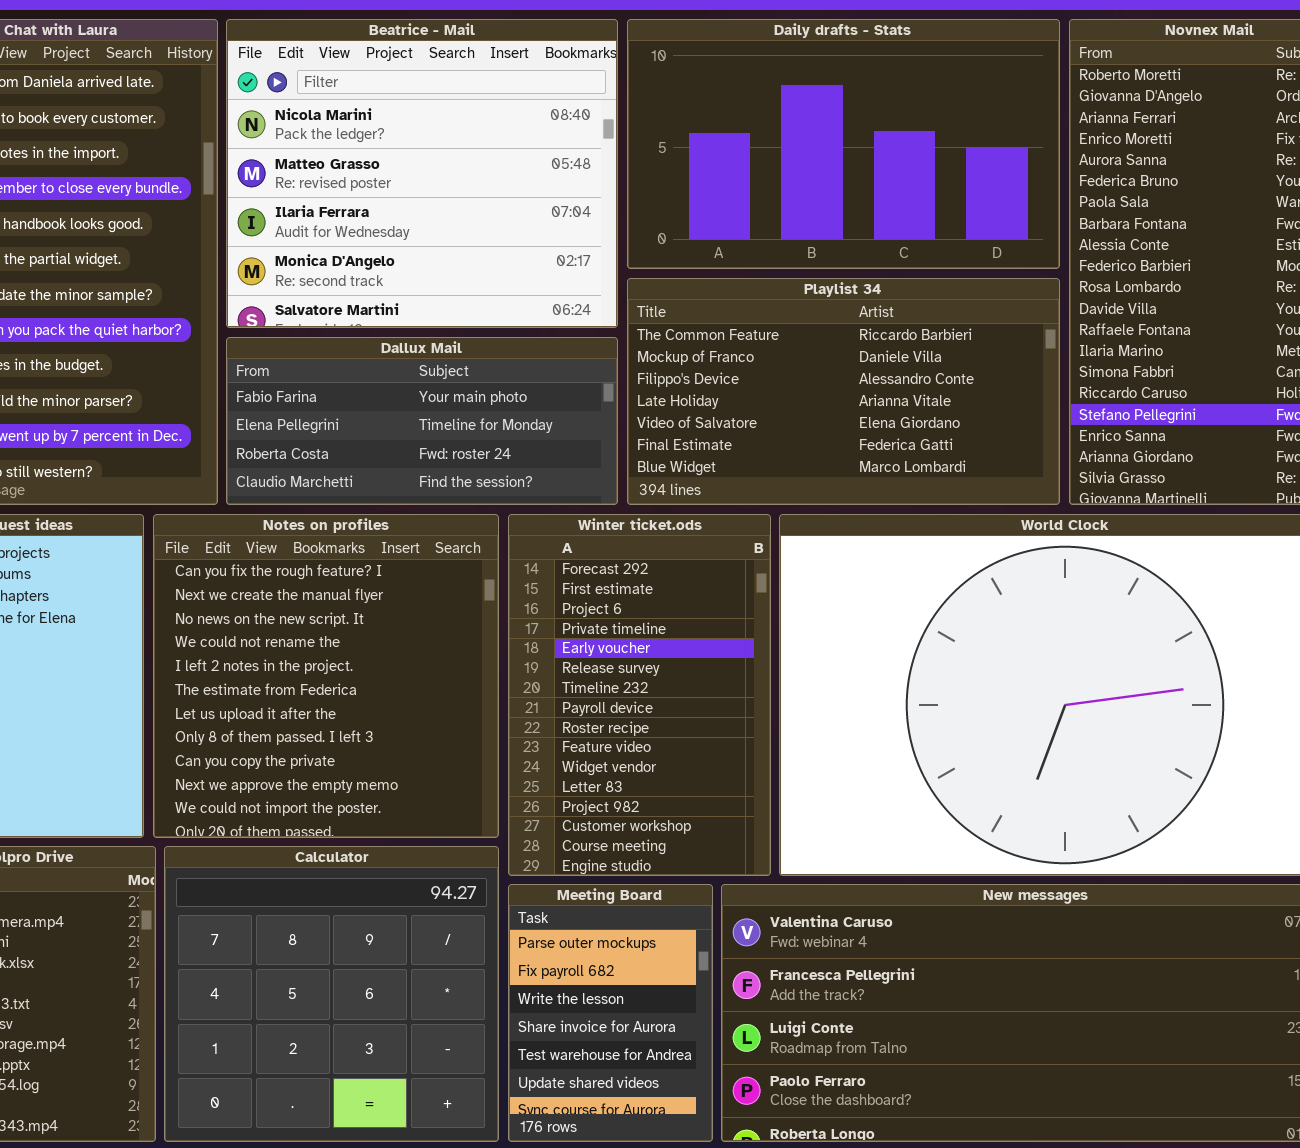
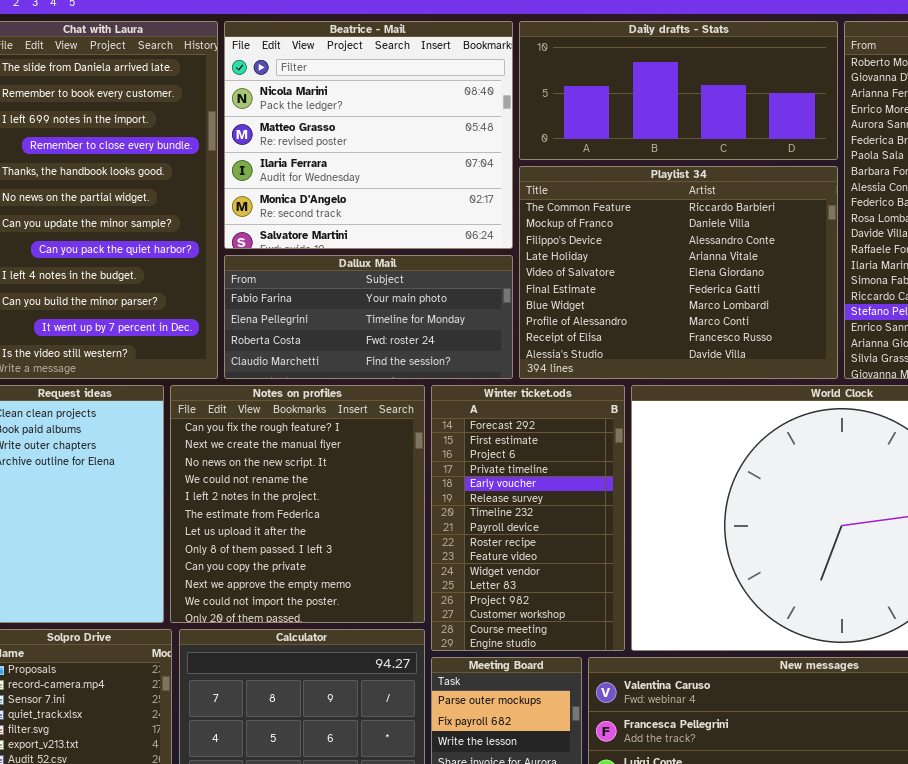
Daily drafts - Stats: [627,19,1060,269] -> [519,21,838,160], resized
Playlist 34: [627,278,1060,505] -> [519,166,838,379], resized

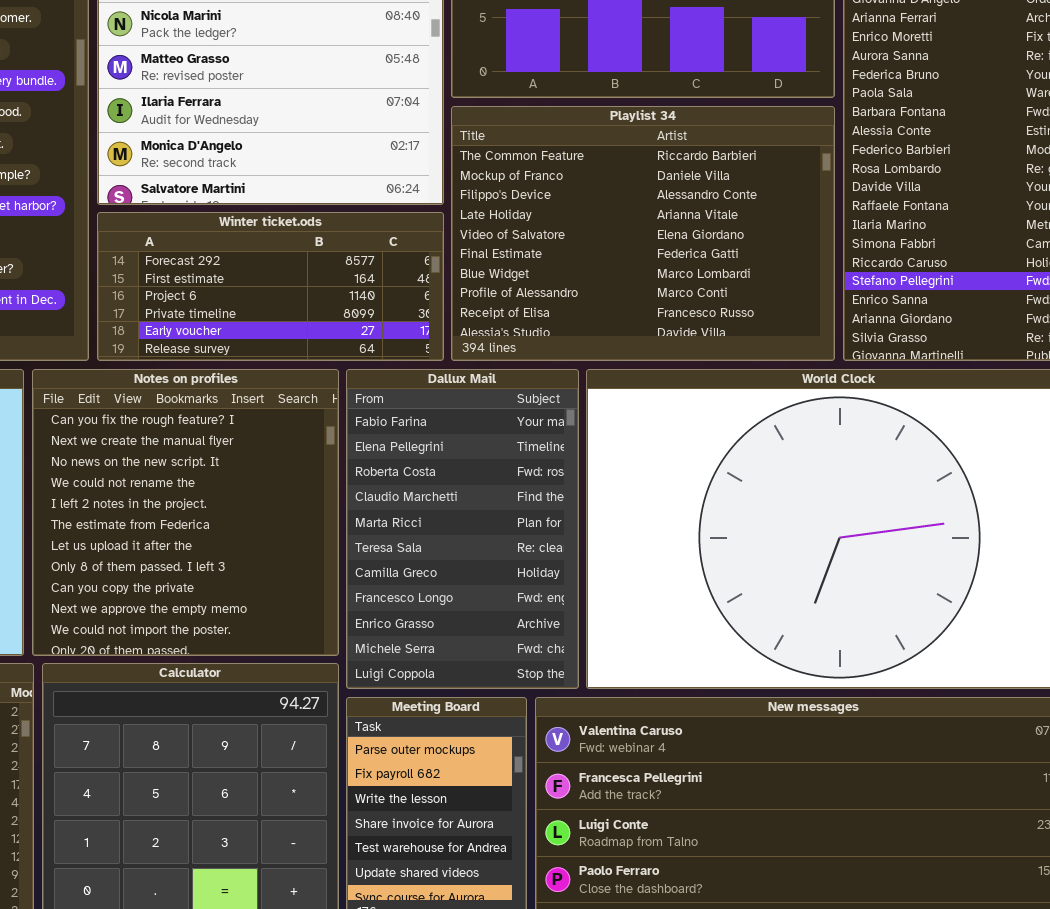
Dallux Mail: [224,255,513,379] -> [346,369,579,689], moved, resized
Winter ticket.ods: [431,385,625,651] -> [97,212,444,361], moved, resized

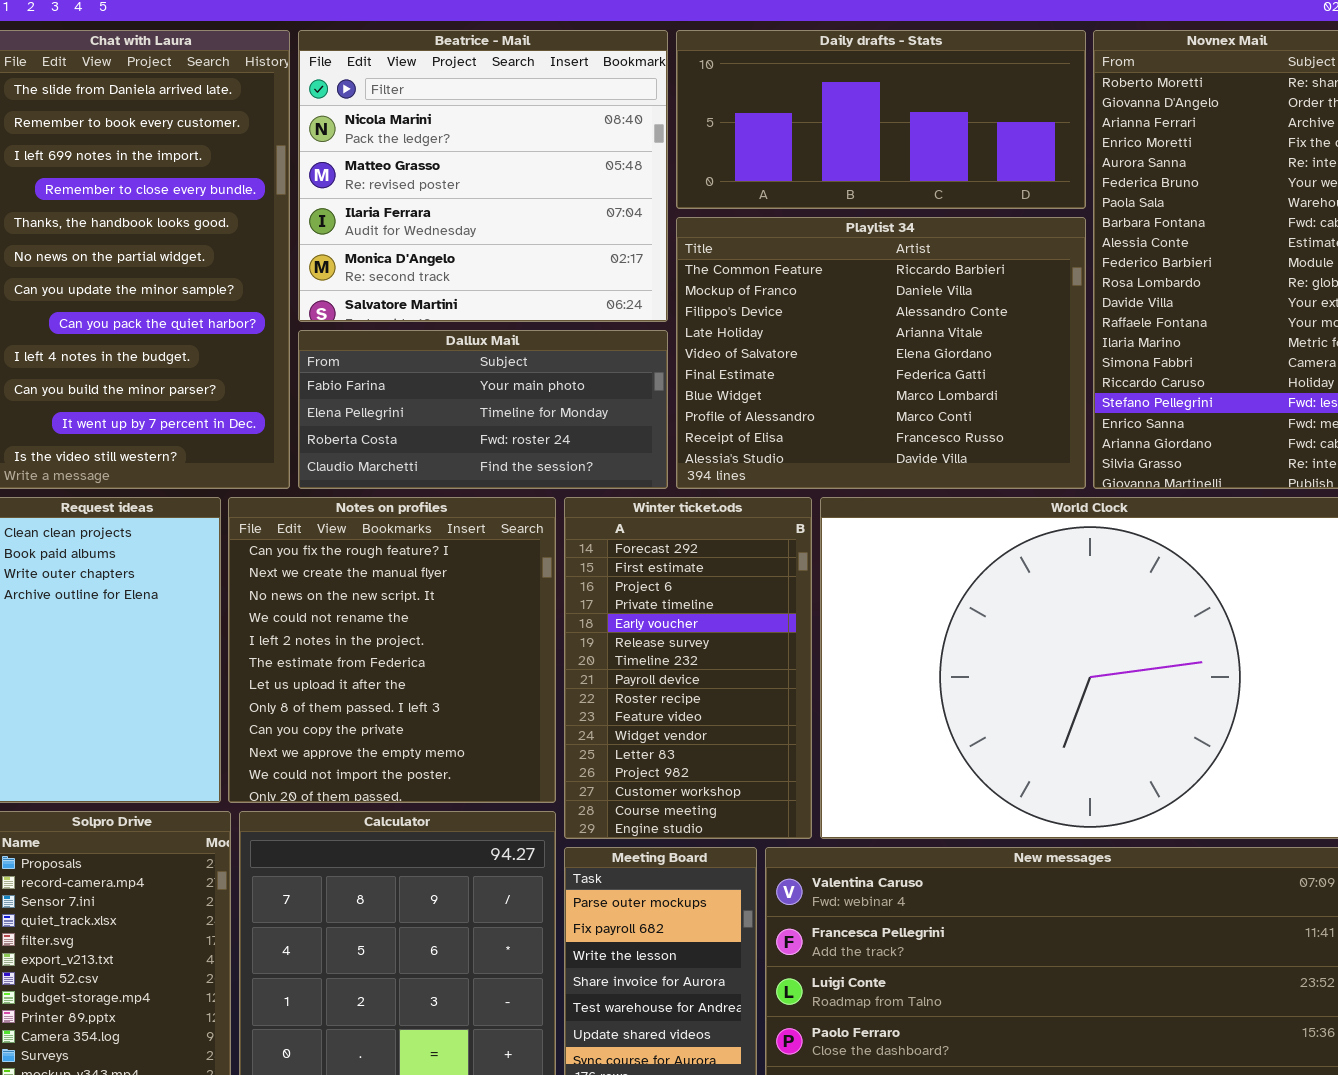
Winter ticket.ods: [97,212,444,361] -> [564,497,812,839], moved, resized
Dallux Mail: [346,369,579,689] -> [298,330,668,489], moved, resized

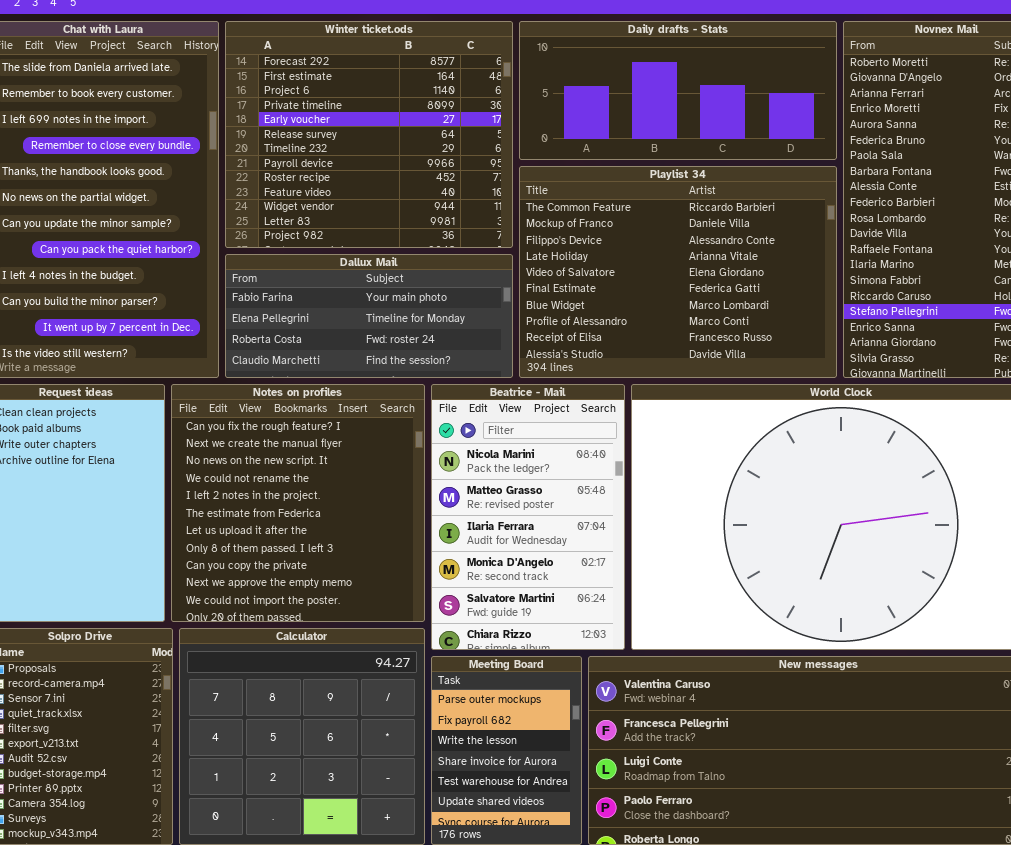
Beatrice - Mail: [298,30,668,322] -> [431,384,625,650], moved, resized
Winter ticket.ods: [564,497,812,839] -> [225,21,513,248], moved, resized

